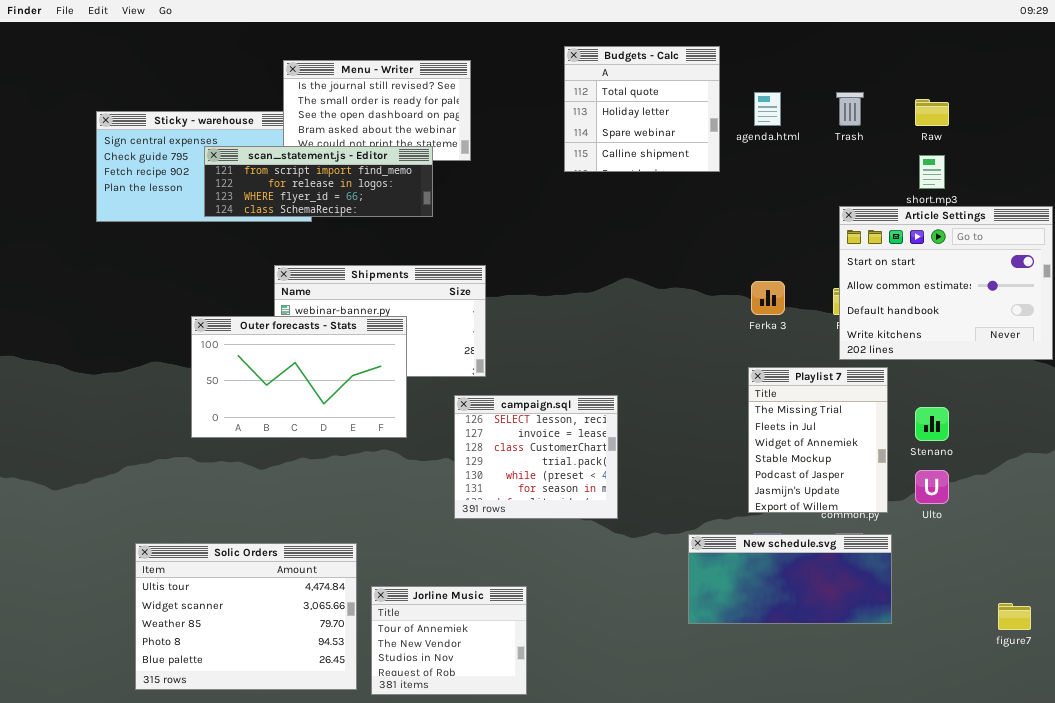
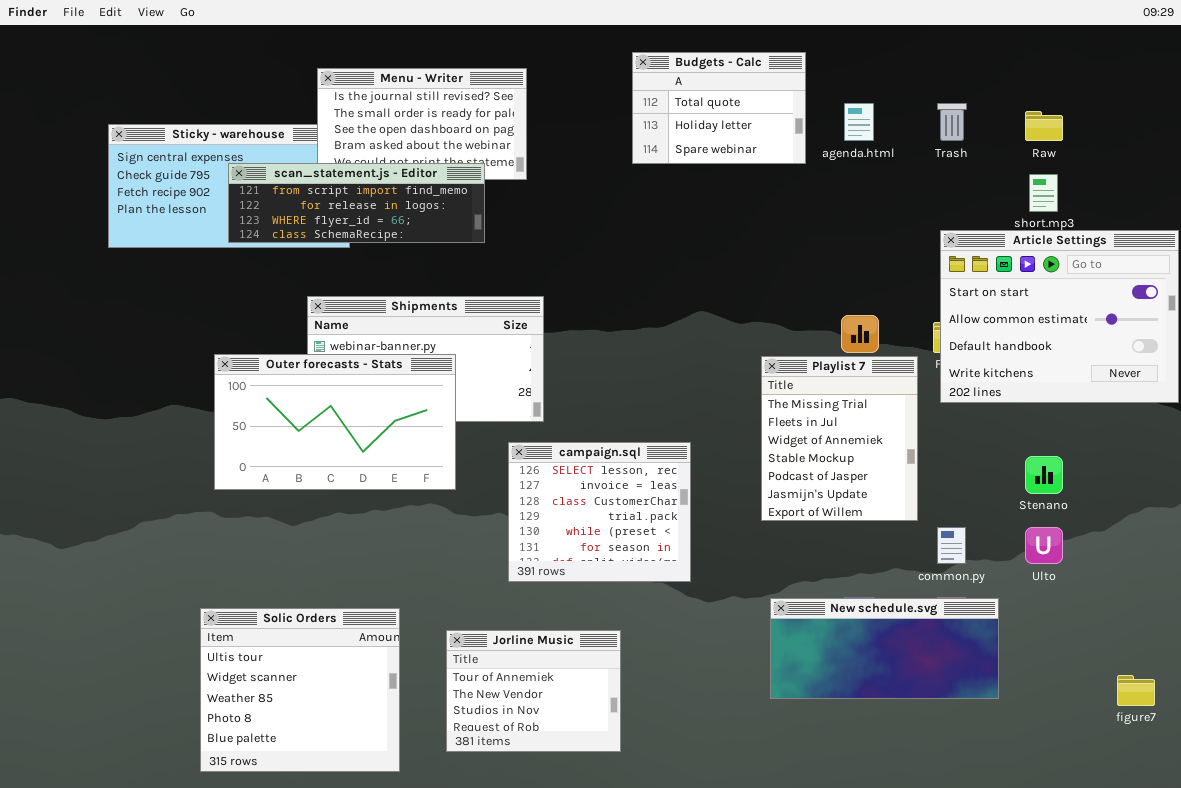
Budgets - Calc: [564,46,720,172] -> [632,52,806,164], resized
Playlist 7: [748,367,888,513] -> [761,356,918,521], moved
Solic Orders: [135,543,357,690] -> [200,608,400,772], resized
Jorline Music: [371,586,527,695] -> [446,630,621,752], moved

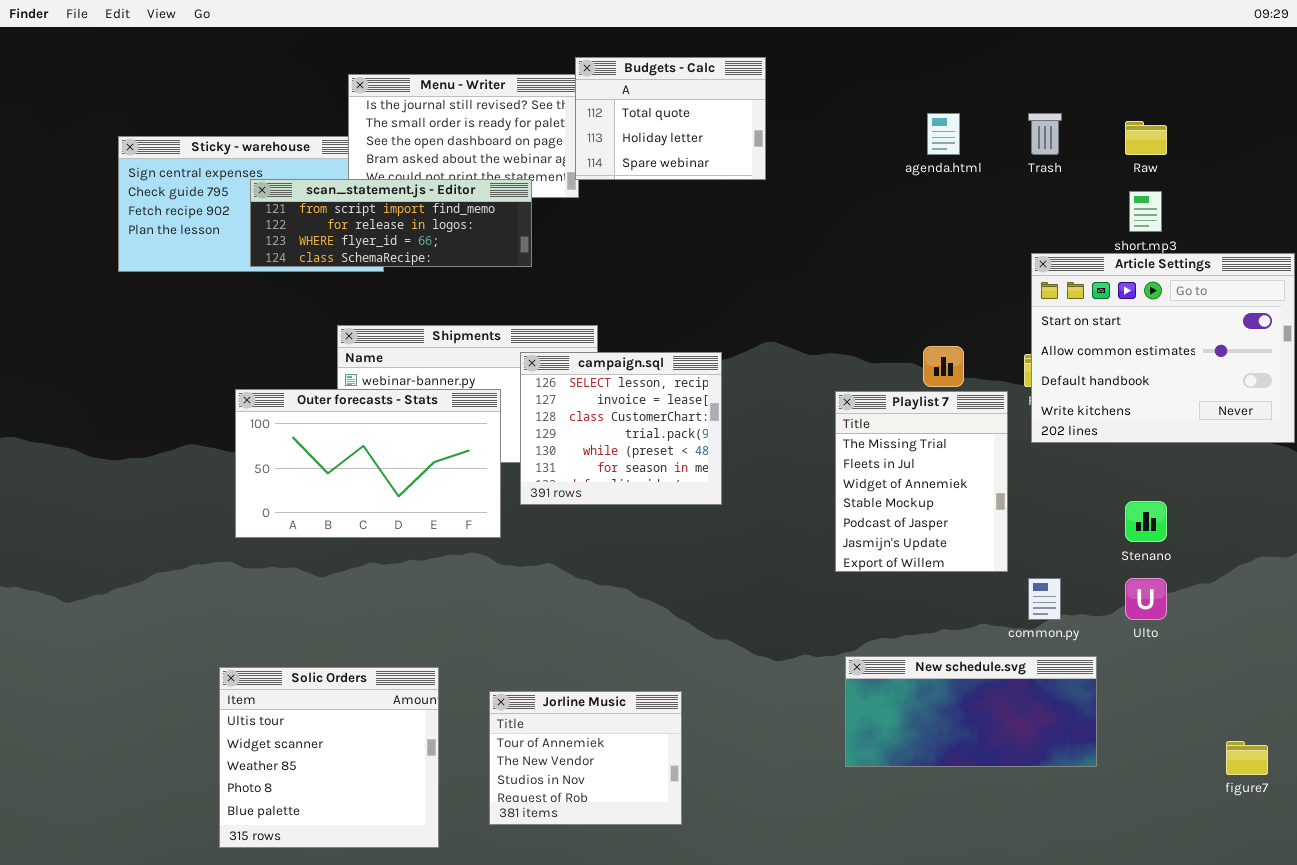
Budgets - Calc: [632,52,806,164] -> [575,57,766,180], moved
campaign.sql: [508,442,691,582] -> [520,352,722,505], moved

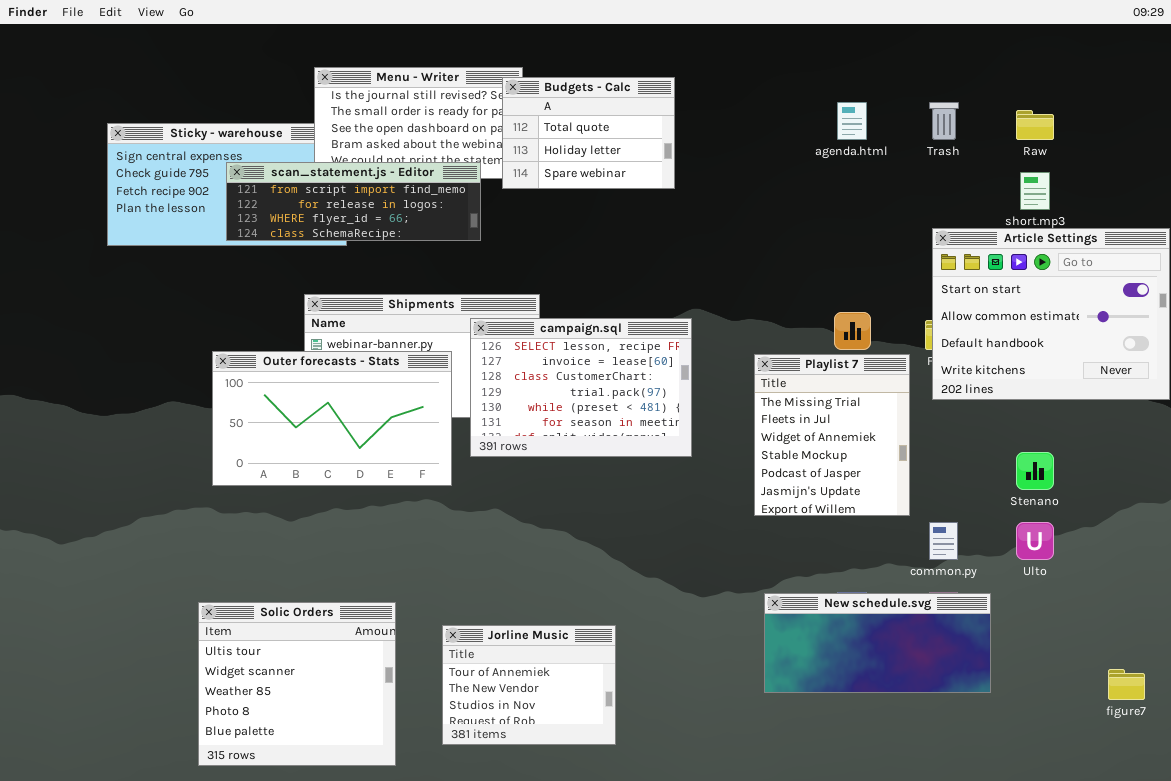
Budgets - Calc: [575,57,766,180] -> [502,77,675,189], moved
campaign.sql: [520,352,722,505] -> [470,318,692,457], resized

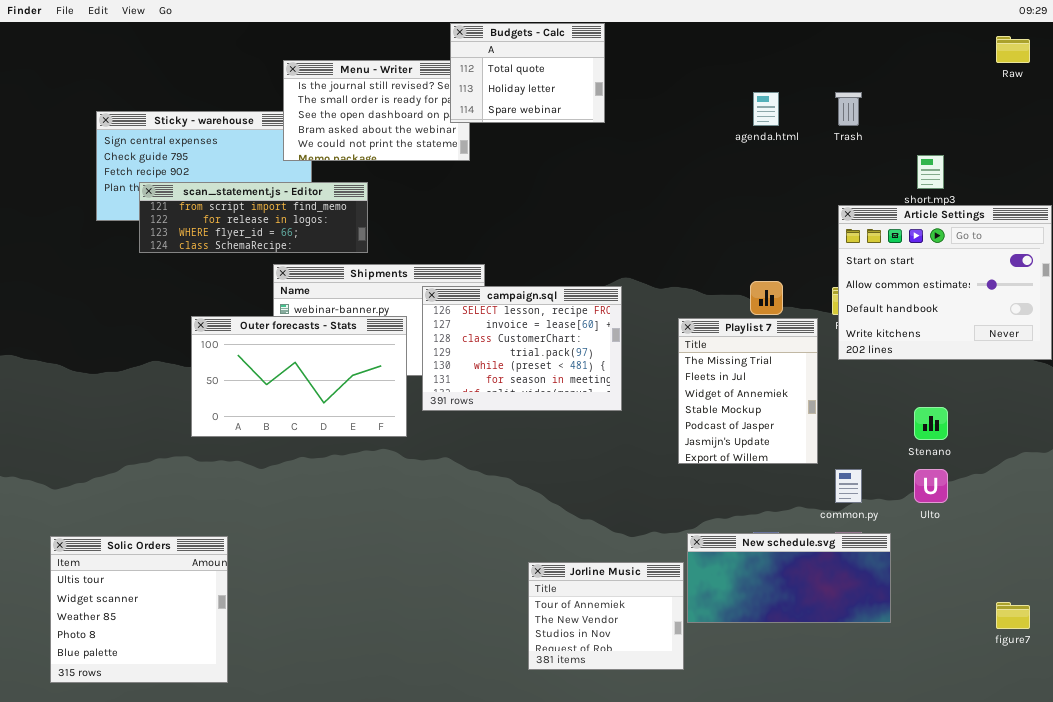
Budgets - Calc: [502,77,675,189] -> [450,23,605,123], moved
Raw: [1016,110,1054,140] -> [996,36,1030,63], moved
scan_statement.js - Editor: [226,162,481,241] -> [139,182,368,253], moved
Solic Orders: [198,602,396,766] -> [50,536,228,683], moved
Jorline Music: [442,625,616,745] -> [528,562,684,670], moved

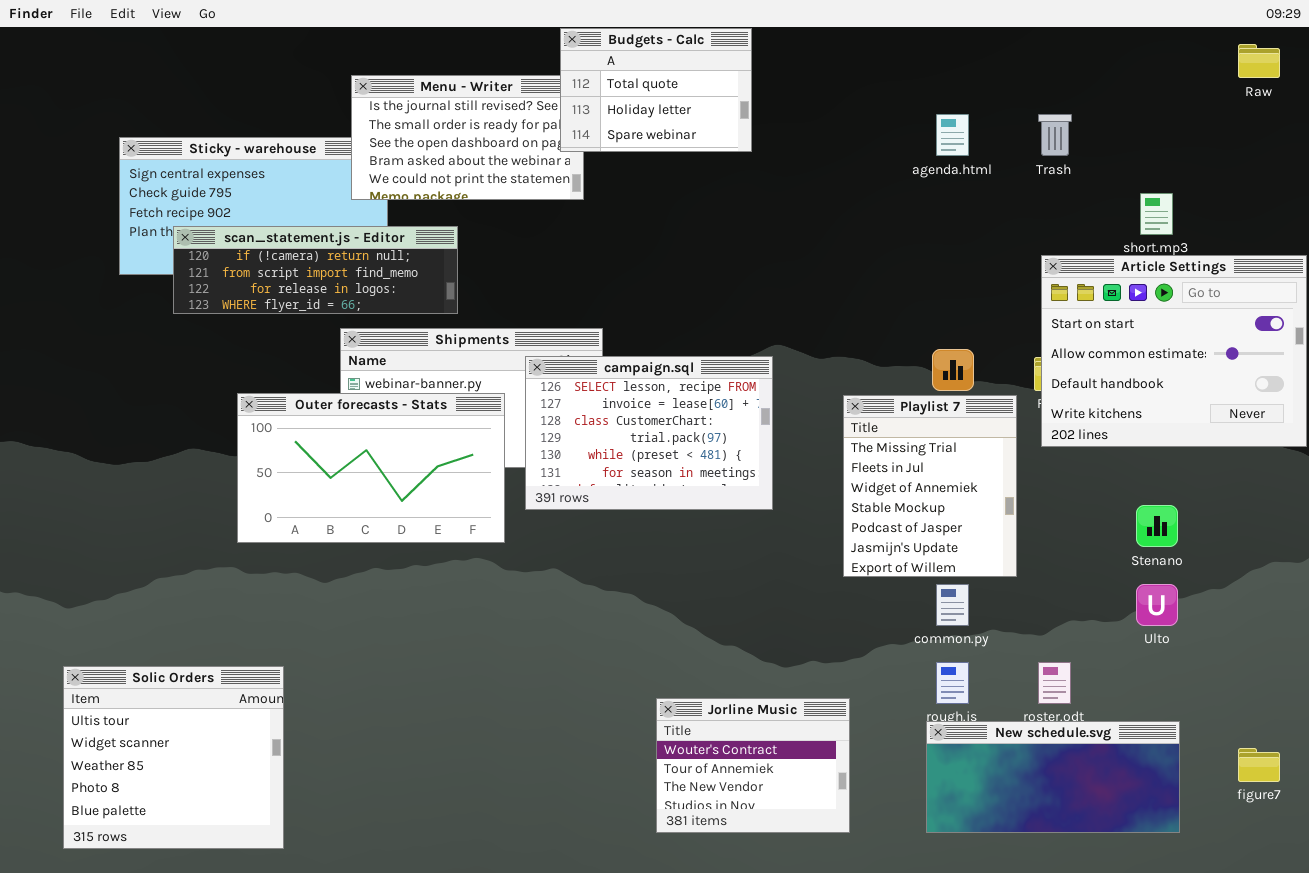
scan_statement.js - Editor: [139,182,368,253] -> [173,226,458,314], scrolled up 1 row
common.py: [835,469,862,503] -> [936,584,969,626], moved
New schedule.svg: [687,533,891,623] -> [926,721,1180,833], moved
Jorline Music: [528,562,684,670] -> [656,698,850,833], scrolled up 1 row

